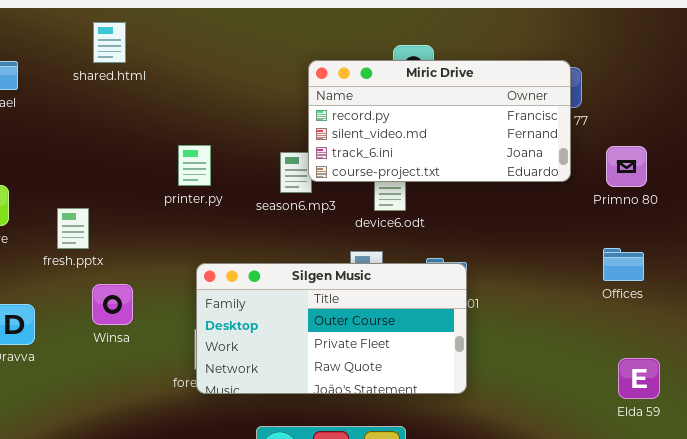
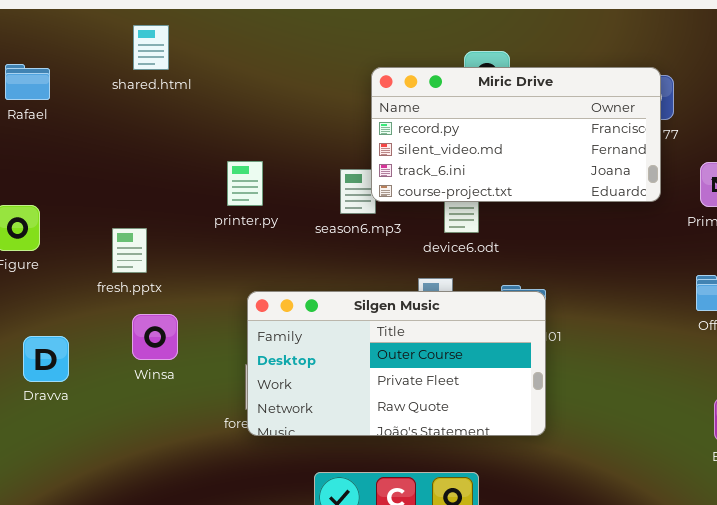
fresh.pptx: [57,208,89,249] -> [112,228,147,273], moved

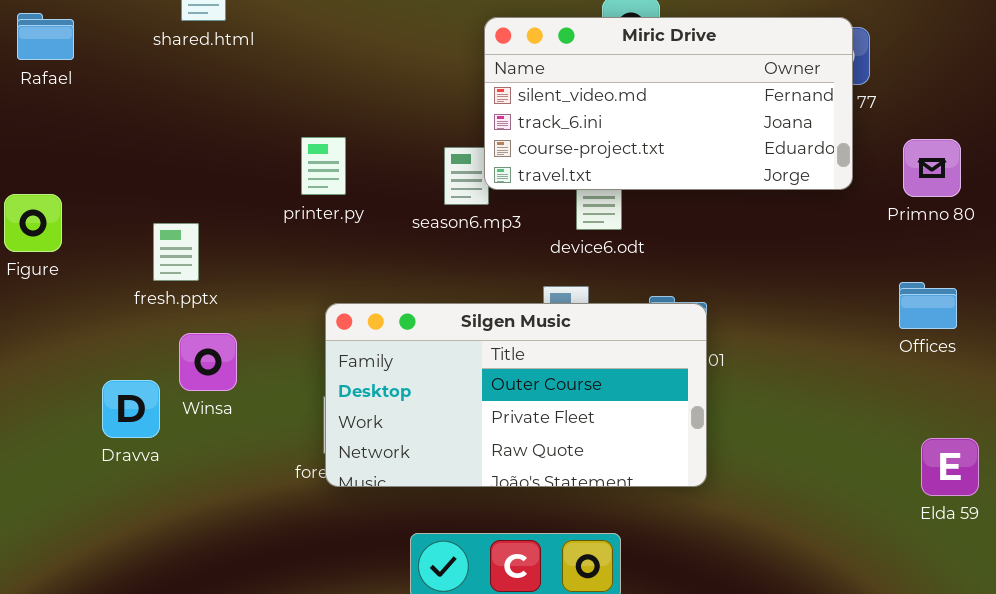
Miric Drive: [371,67,661,202] -> [484,17,853,190], scrolled down 1 row
Dravva: [23,336,69,382] -> [102,380,160,438], moved

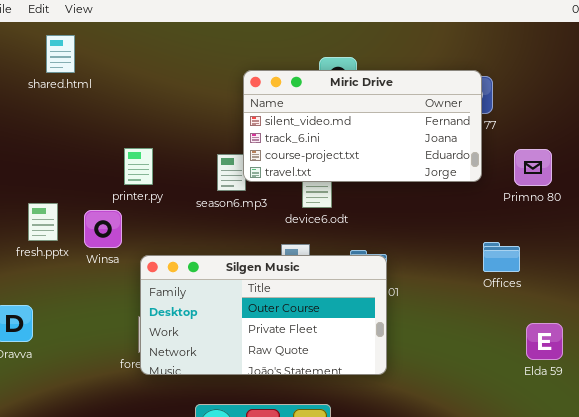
Offices: [899,282,957,329] -> [483,242,520,272], moved
Winsa: [179,333,237,391] -> [84,210,122,248], moved
Elda 59: [921,438,979,496] -> [526,323,563,360], moved

